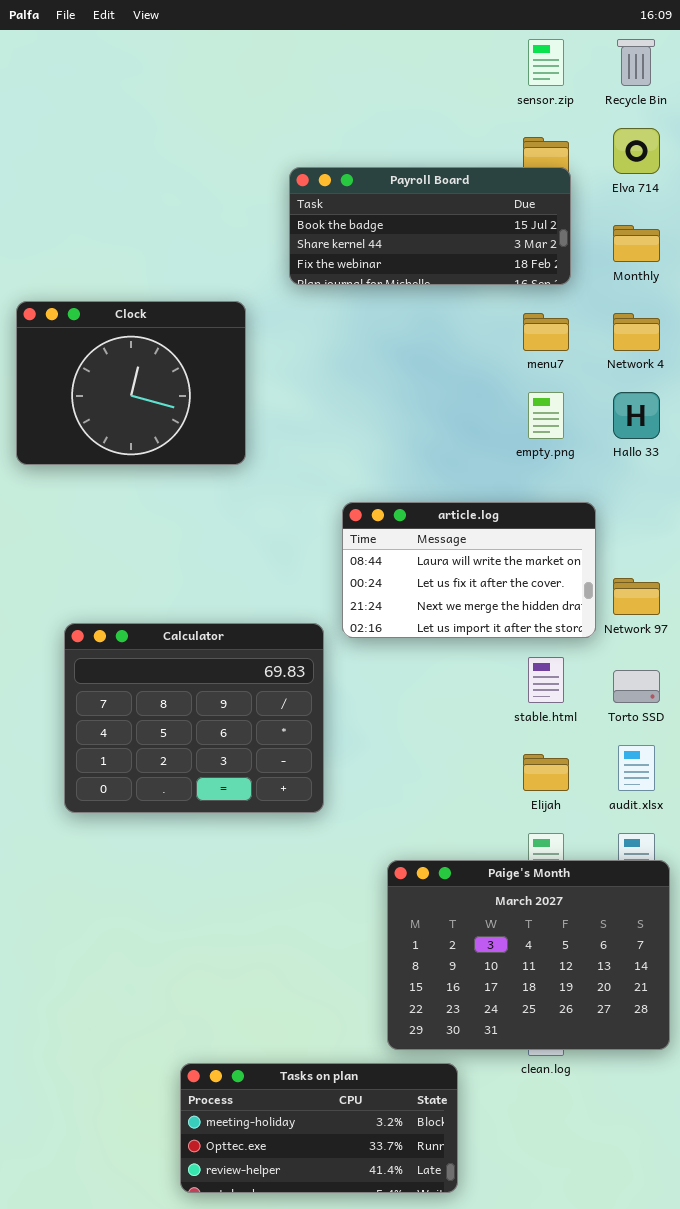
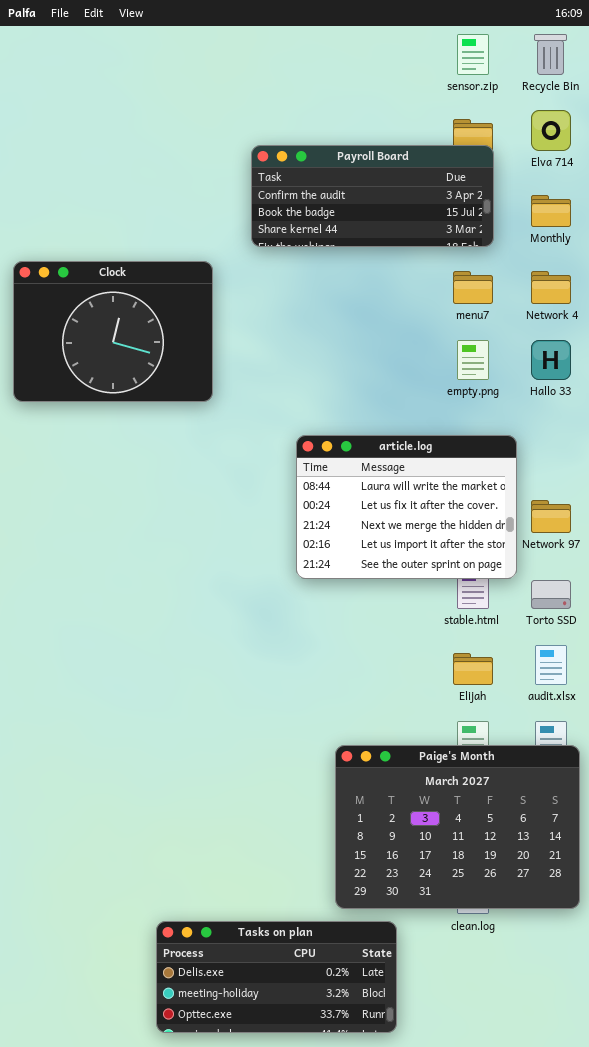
Payroll Board: [289,167,571,285] -> [251,145,494,247], scrolled up 1 row
article.log: [342,502,596,638] -> [296,435,517,579], resized
Calculator: [64,623,324,813] -> none, closed
Tasks on plan: [180,1063,458,1193] -> [156,921,397,1033], scrolled up 1 row

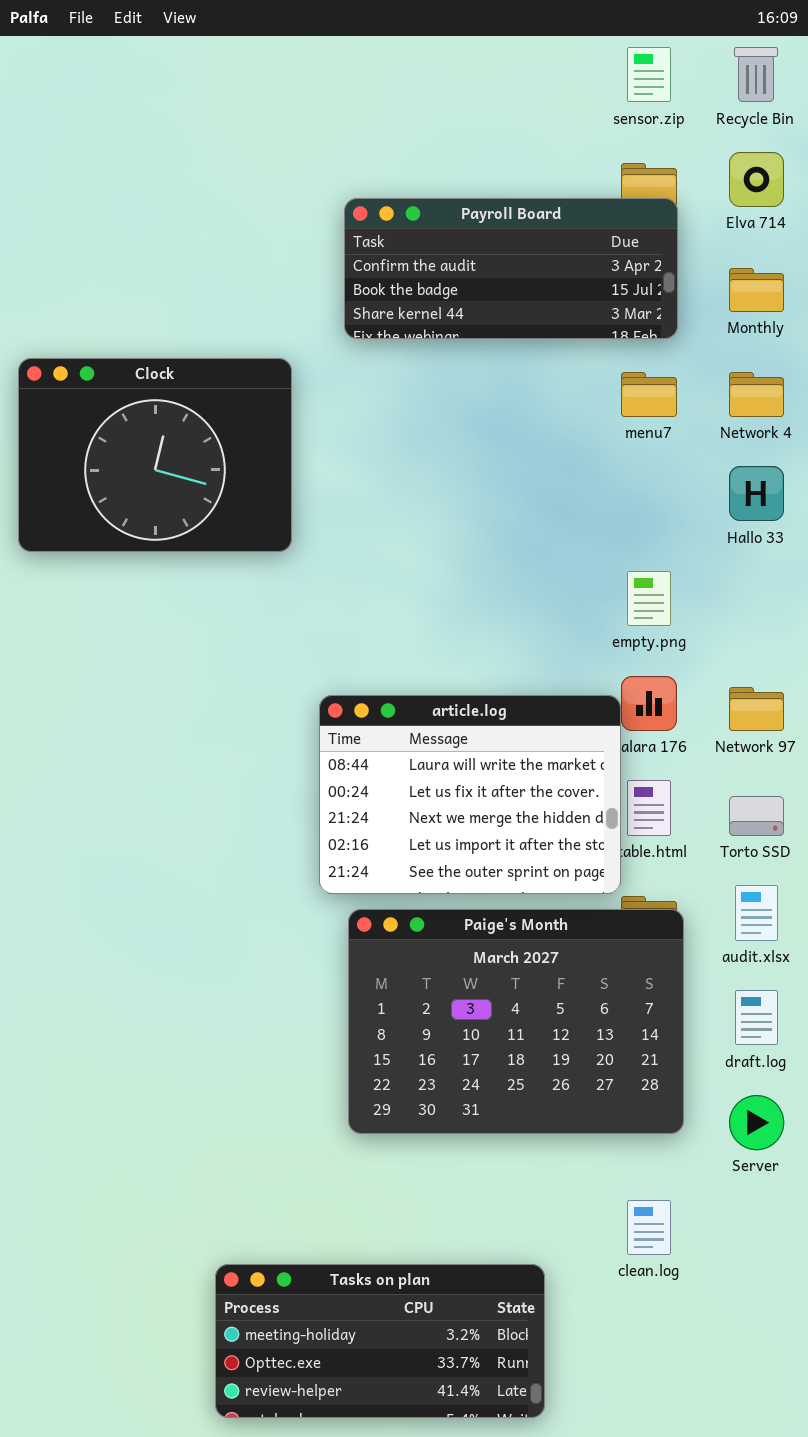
empty.png: [457,340,489,380] -> [627,571,671,626], moved
article.log: [296,435,517,579] -> [319,695,621,894], moved
Paige's Month: [335,745,580,909] -> [348,909,684,1134], moved
Tasks on plan: [156,921,397,1033] -> [215,1264,545,1418], scrolled down 1 row

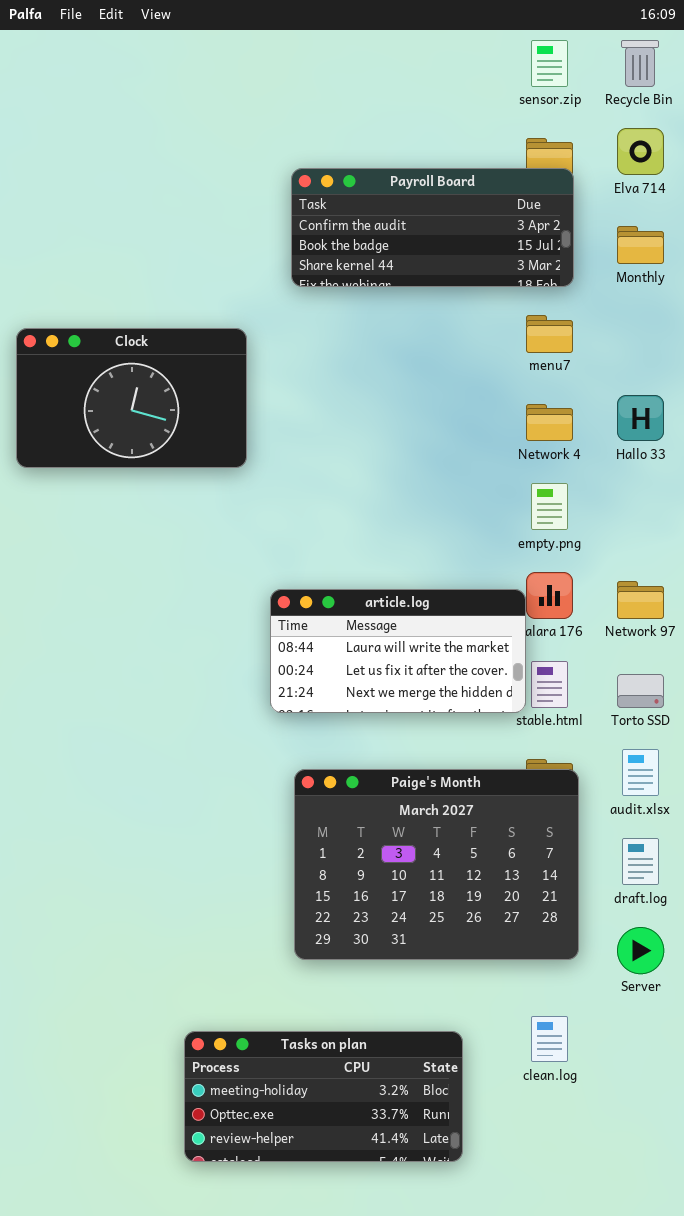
Clock: [18,358,292,552] -> [16,328,247,468], resized
Network 4: [729,372,784,417] -> [526,404,573,441], moved
article.log: [319,695,621,894] -> [270,589,526,713], resized
Tasks on plan: [215,1264,545,1418] -> [184,1031,463,1162], moved

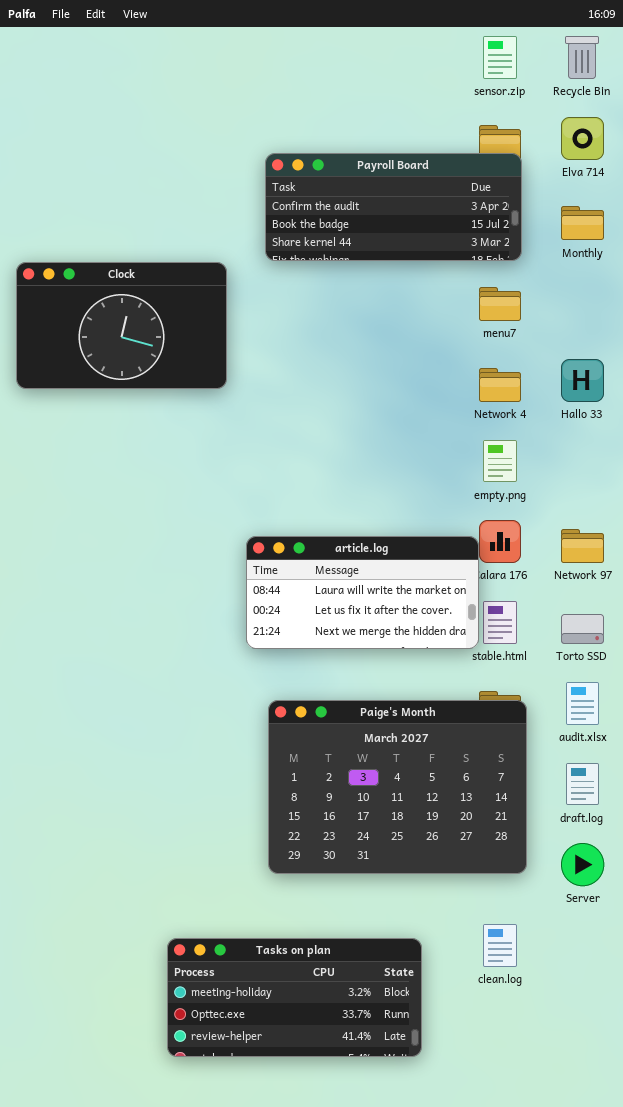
Clock: [16,328,247,468] -> [16,262,227,389], moved

